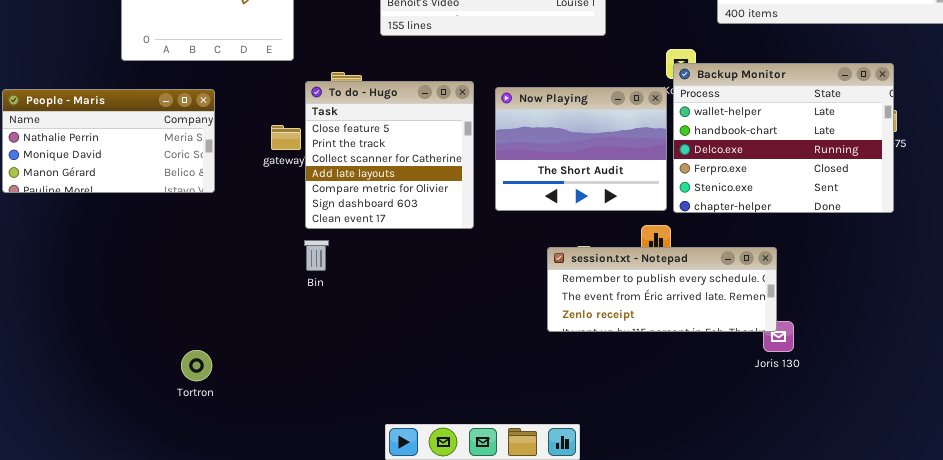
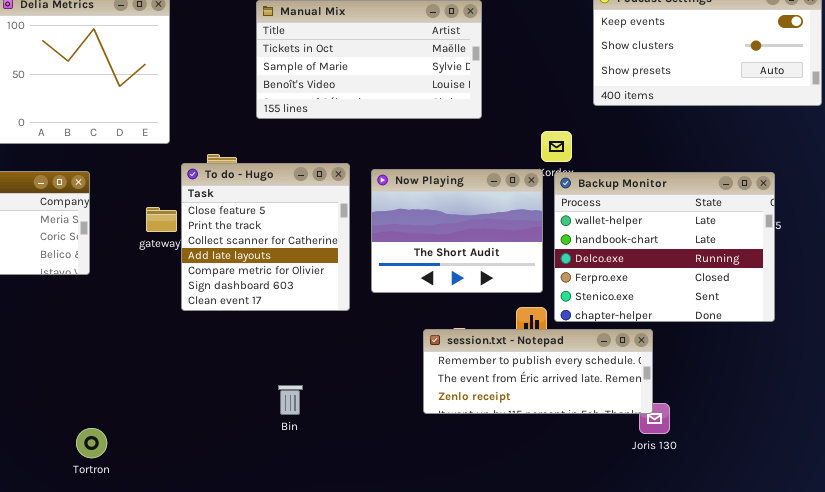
Backup Monitor: [673,63,894,213] -> [554,172,775,322], moved
Bin: [304,240,329,271] -> [278,385,303,415], moved
Tortron: [181,350,212,381] -> [76,428,107,458], moved

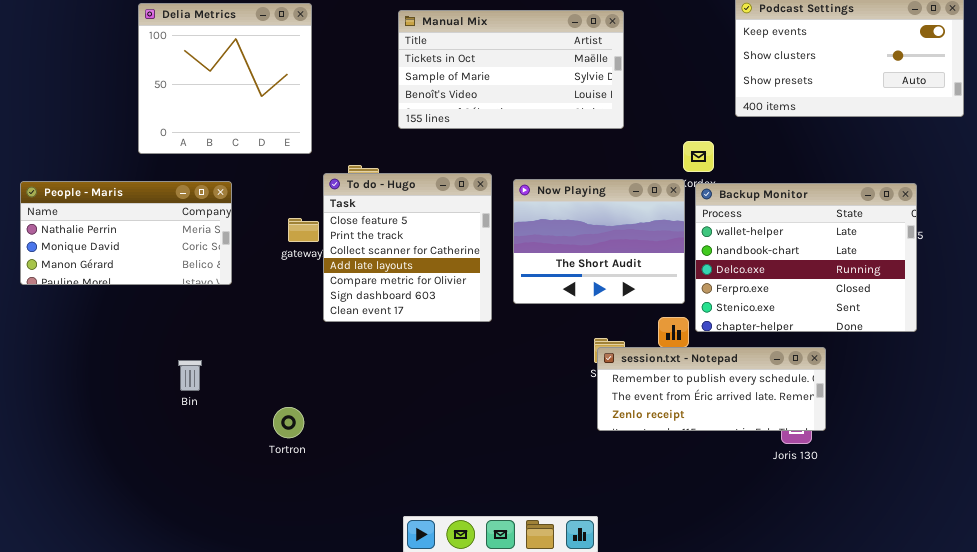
session.txt - Notepad: [423,329,653,414] -> [597,347,826,431], moved
Bin: [278,385,303,415] -> [178,360,202,391], moved
Tortron: [76,428,107,458] -> [273,407,304,438], moved

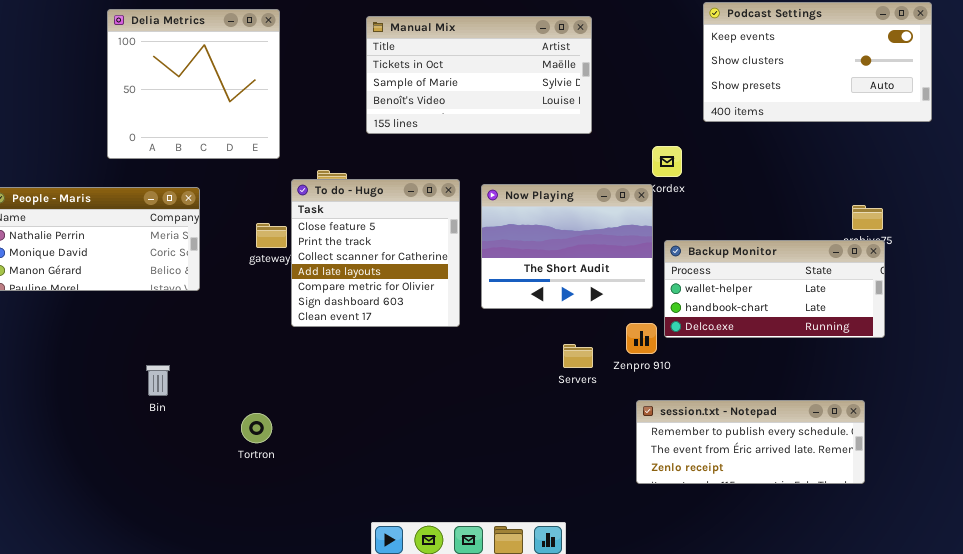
Backup Monitor: [695,183,917,332] -> [664,240,885,338], resized
session.txt - Notepad: [597,347,826,431] -> [636,400,865,484], moved

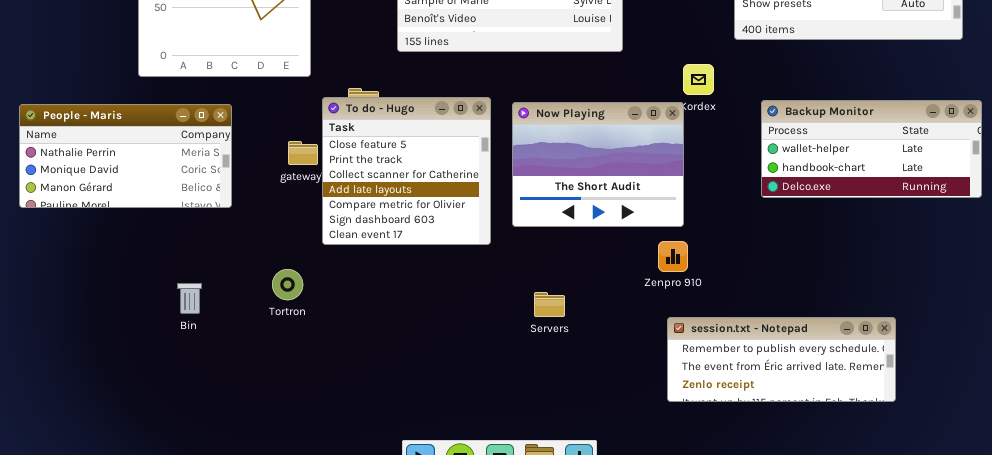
Backup Monitor: [664,240,885,338] -> [761,100,982,198], moved
Servers: [563,344,593,368] -> [534,292,565,317], moved
Tortron: [241,413,272,443] -> [272,269,303,300], moved

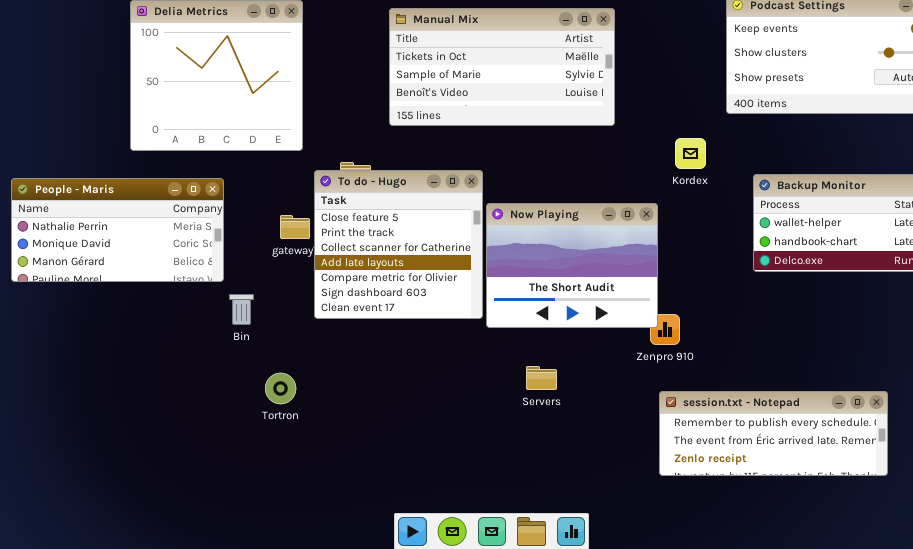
Now Playing: [512,102,684,227] -> [486,203,658,328], moved
Tortron: [272,269,303,300] -> [265,373,296,404], moved
Bin: [177,283,202,314] -> [229,294,254,325], moved

